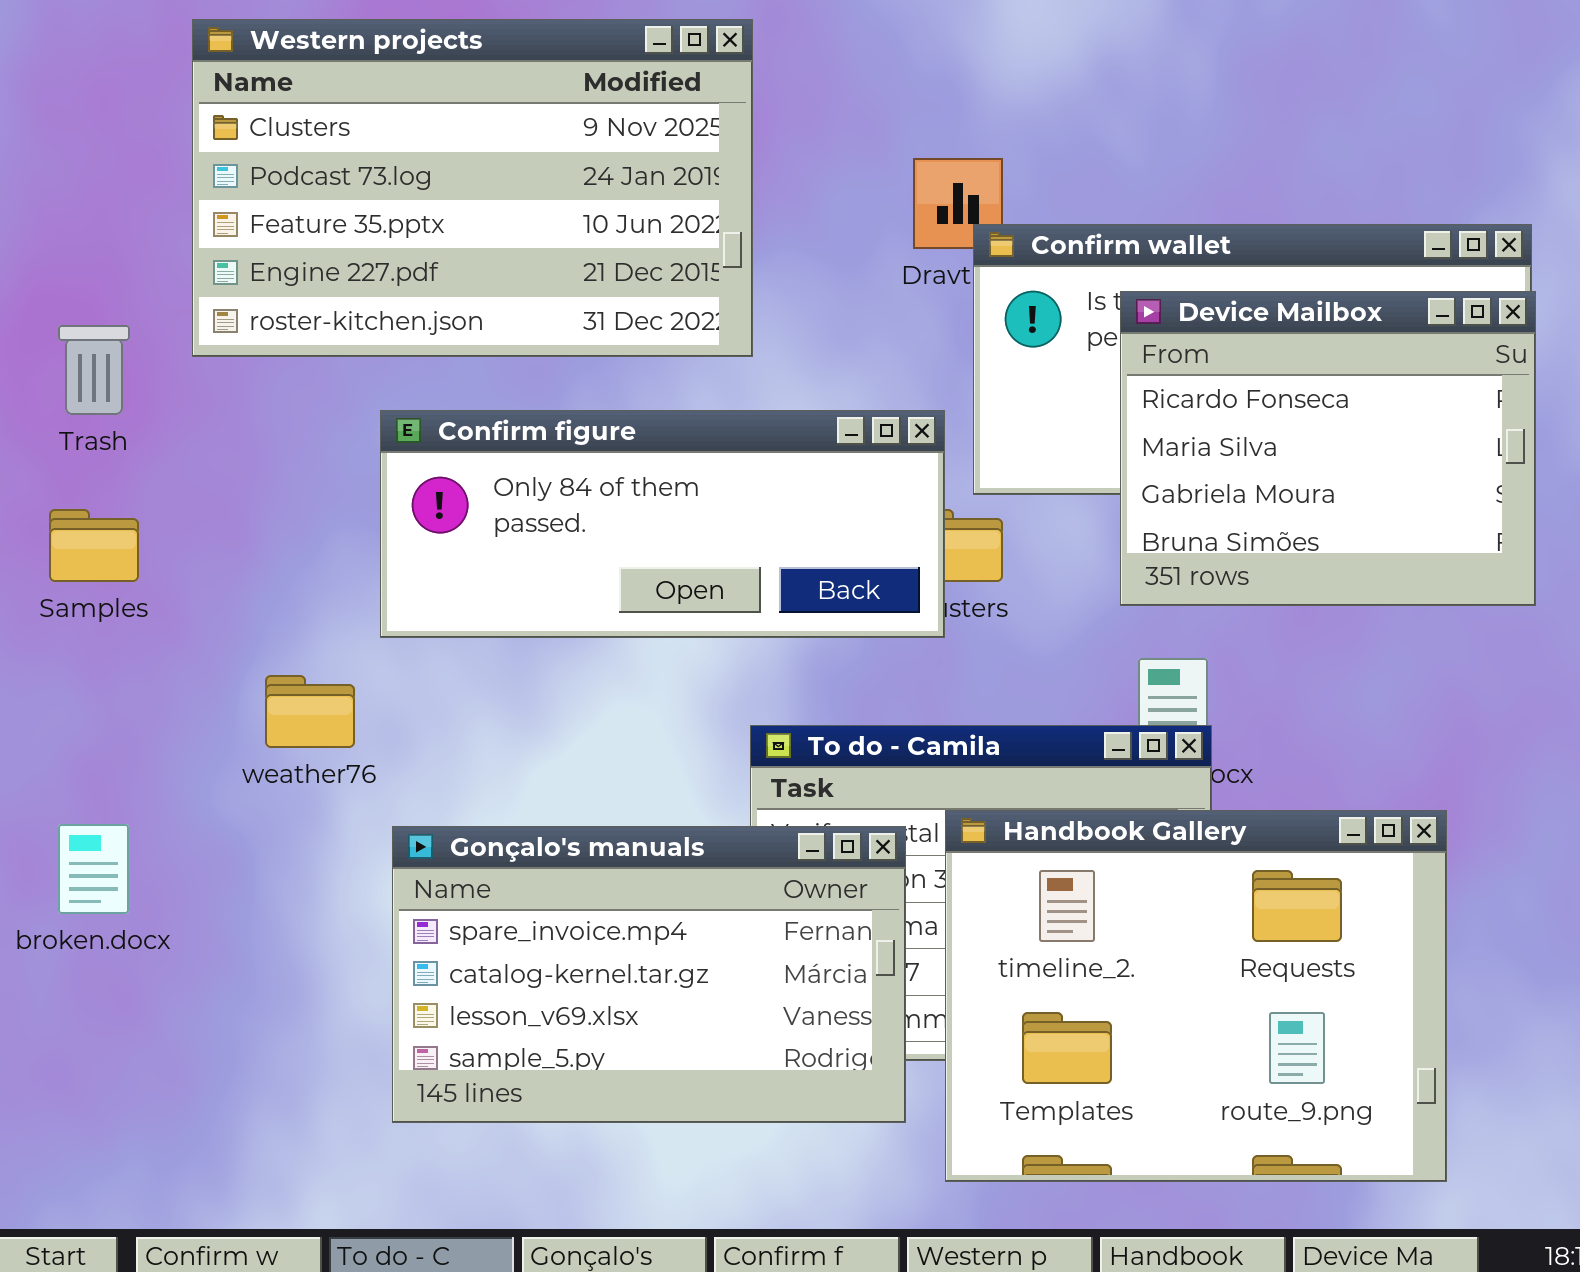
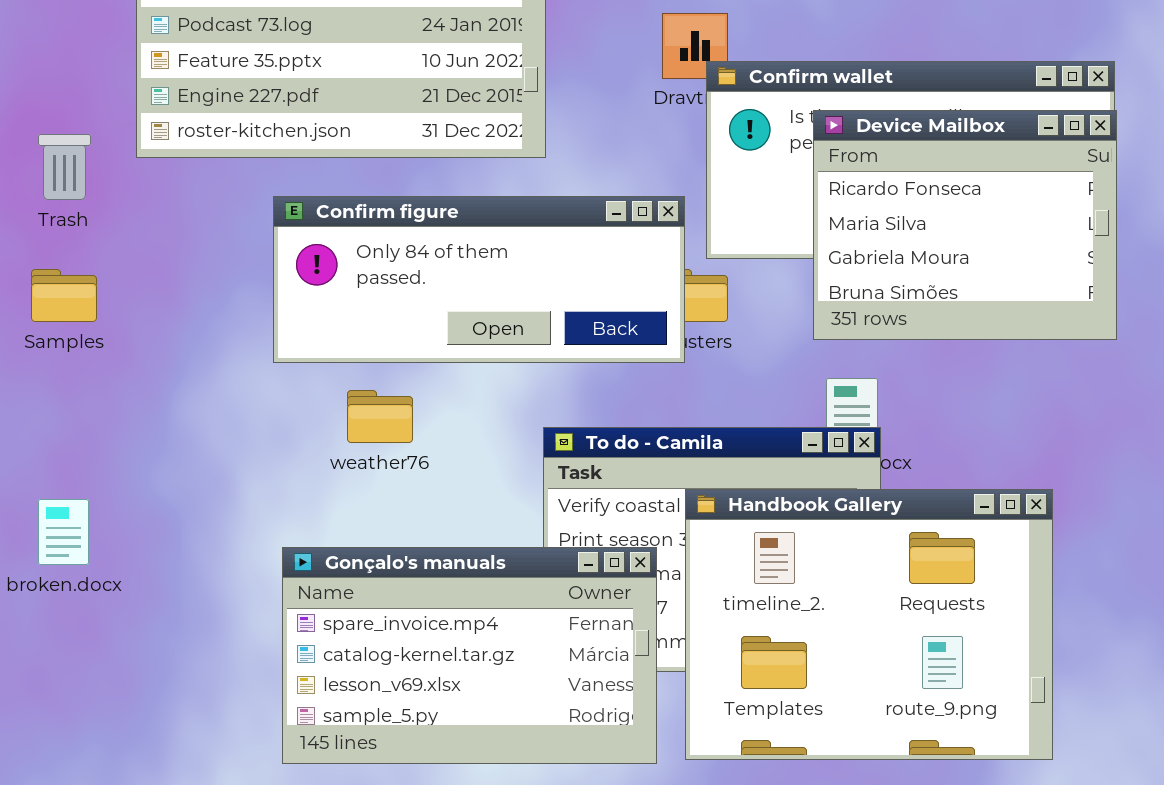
weather76: [265,675,355,748] -> [347,390,413,443], moved
Gonçalo's manuals: [392,826,906,1123] -> [282,547,657,764], moved

